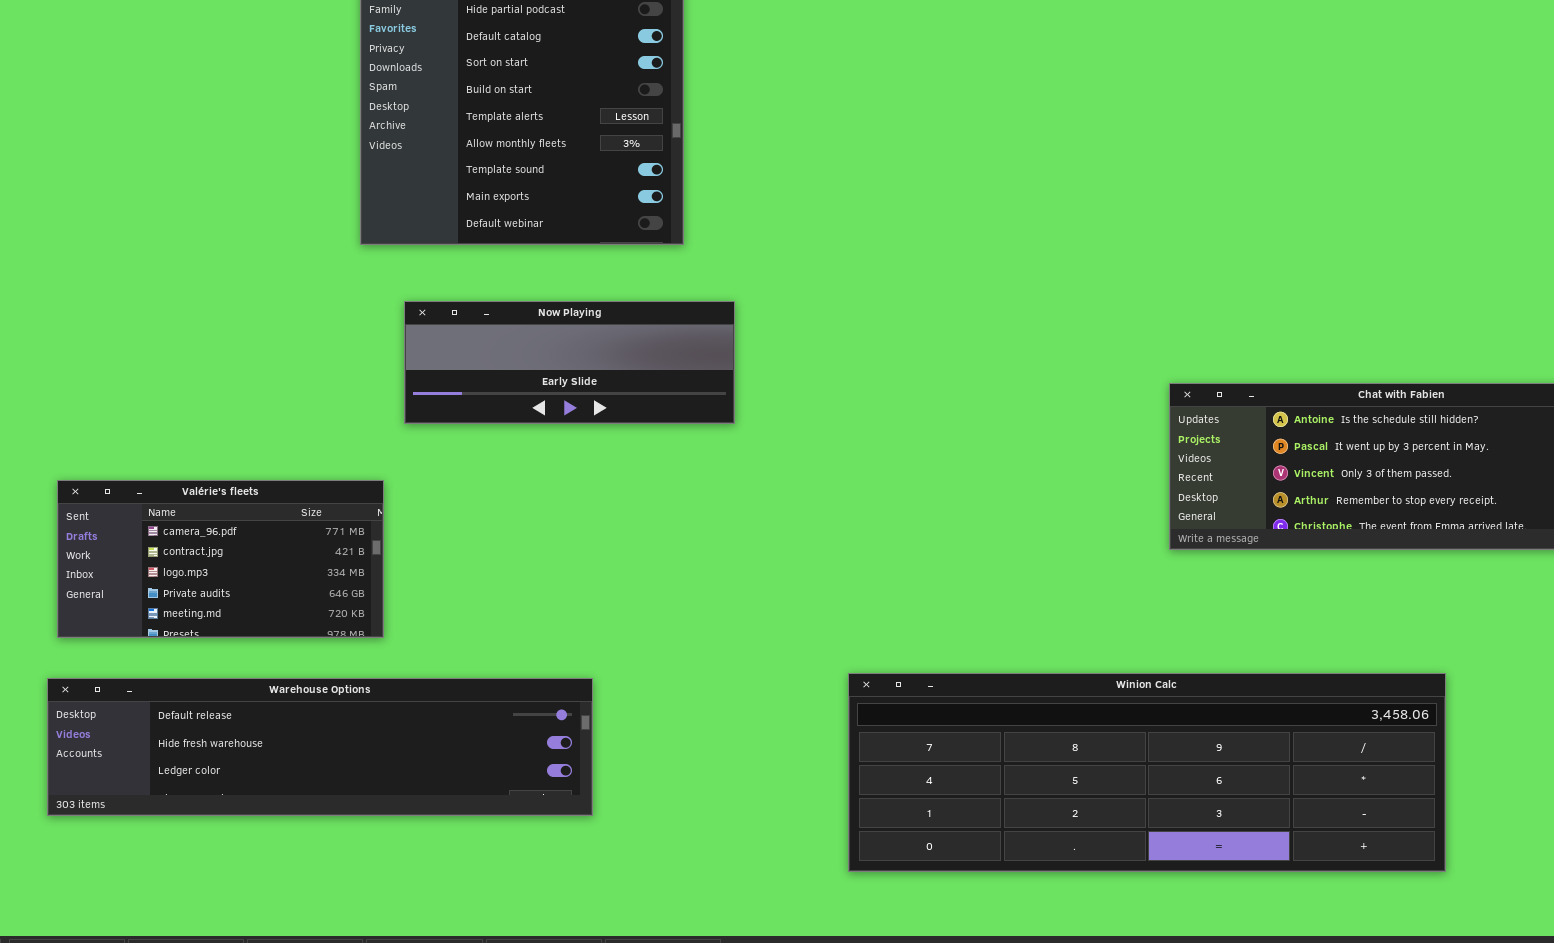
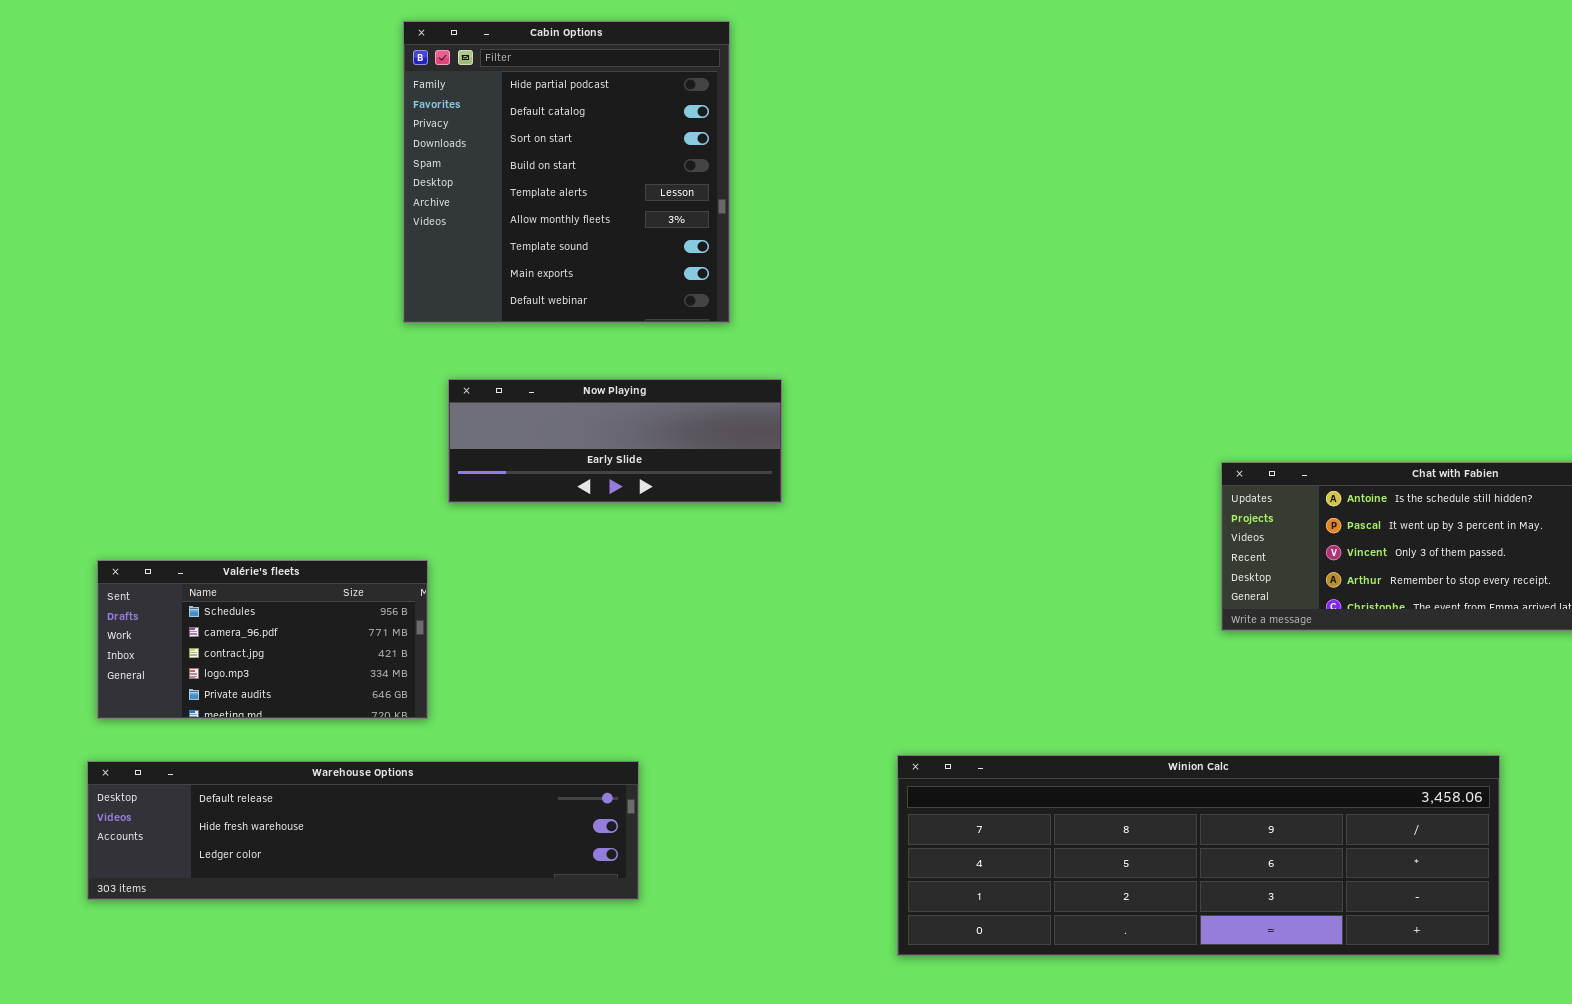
Valérie's fleets: [57,480,384,638] -> [97,560,428,719], scrolled up 1 row

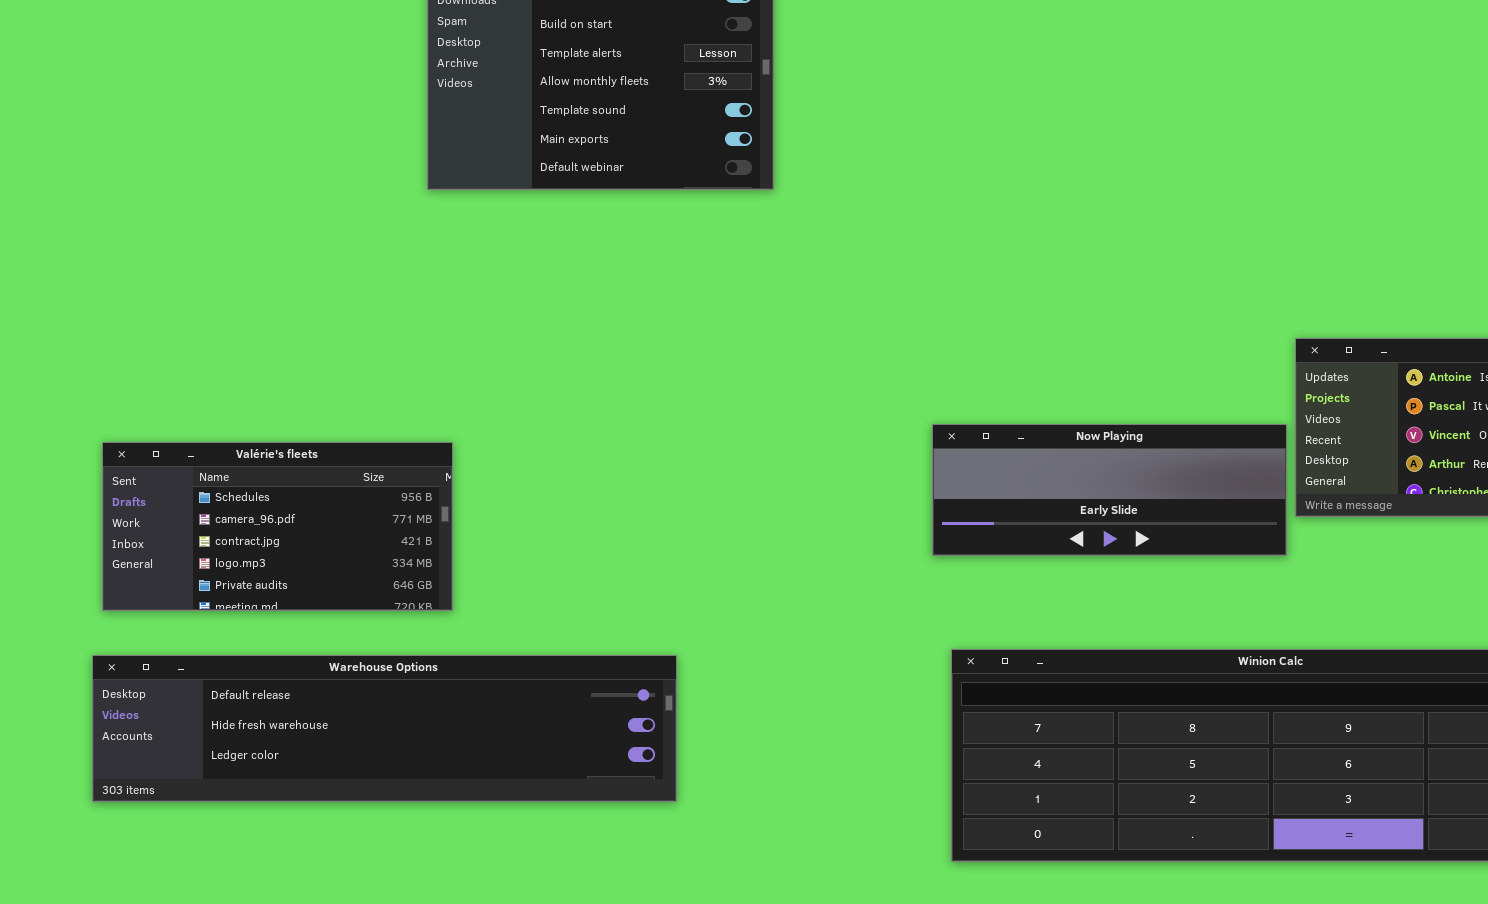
Now Playing: [448,379,782,503] -> [932,424,1287,556], moved

